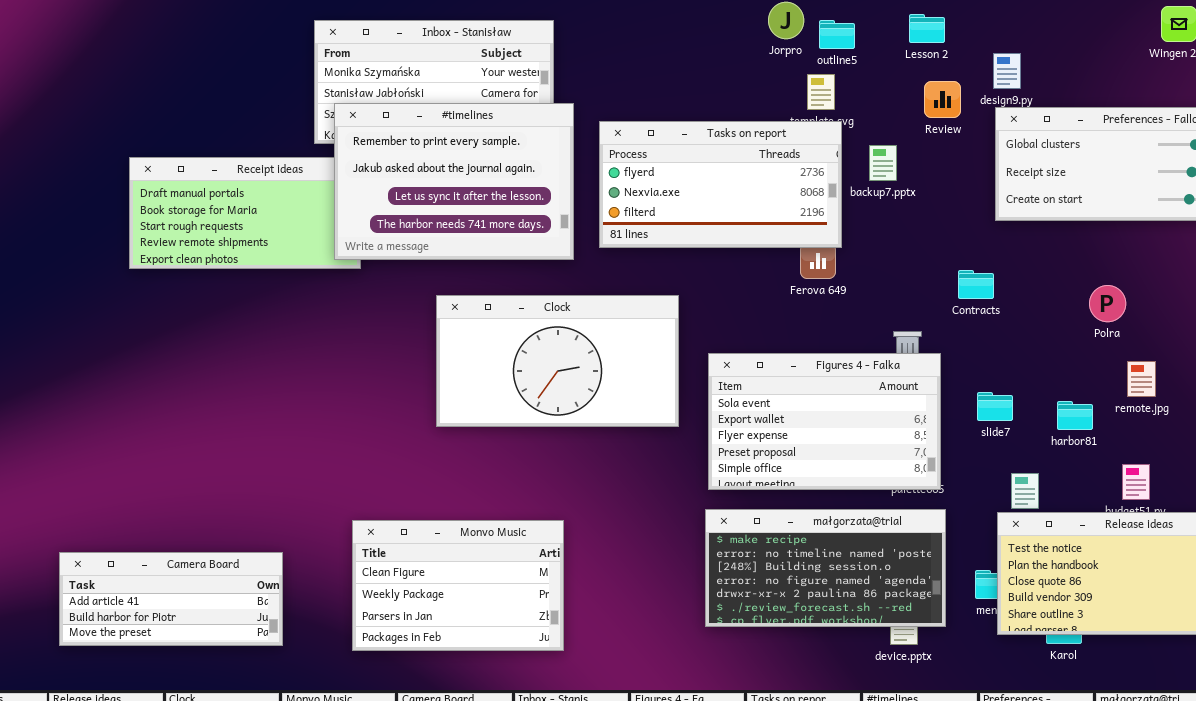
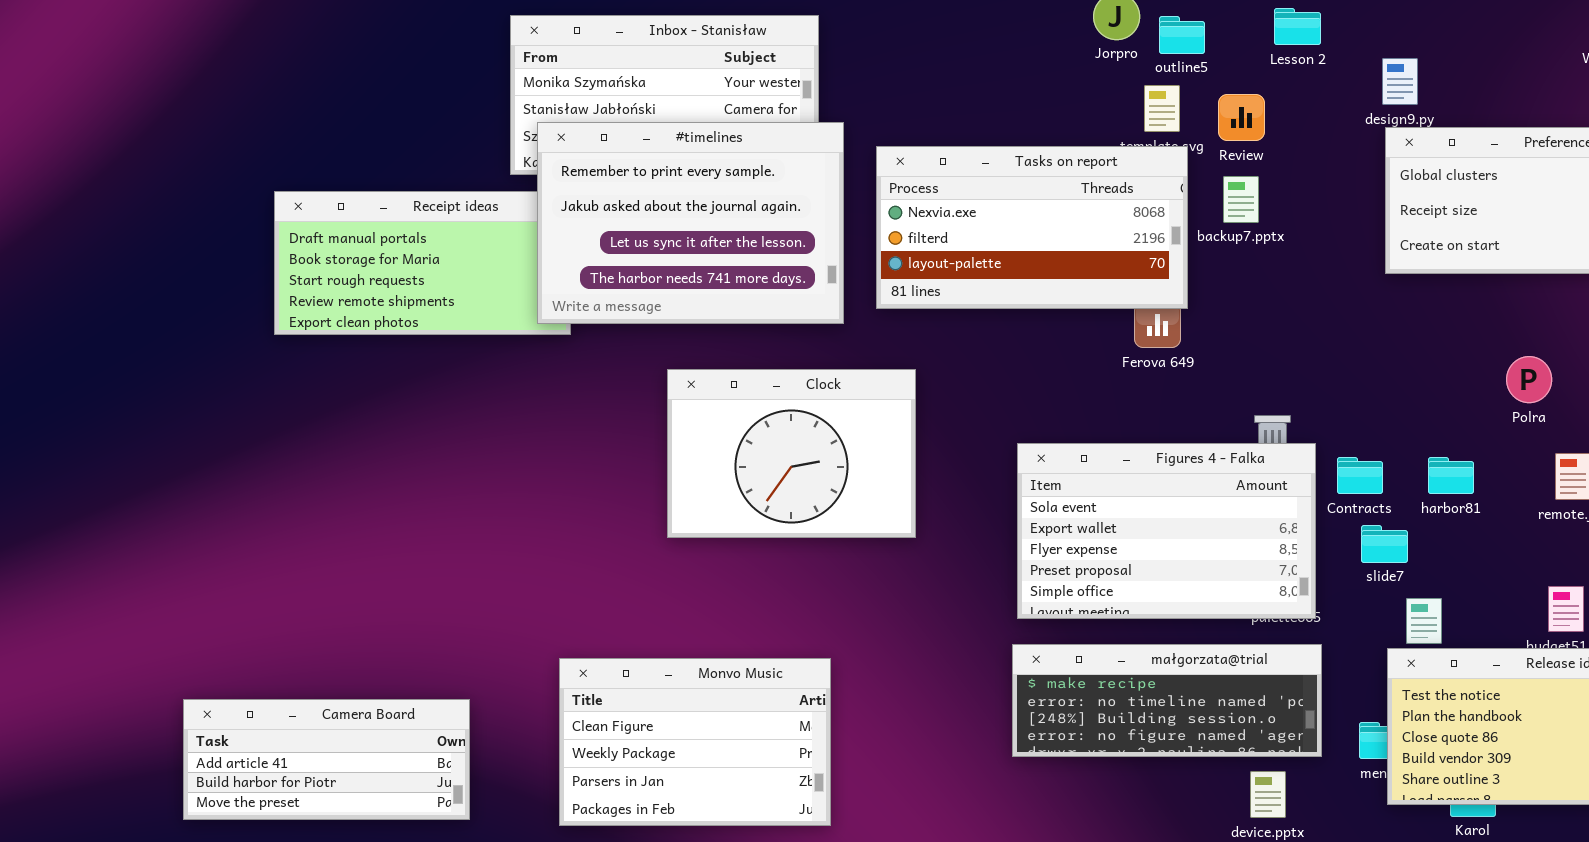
Review: [924,81,961,118] -> [1218,94,1265,141], moved
Tasks on report: [599,121,842,248] -> [876,146,1188,309], scrolled down 1 row
Contracts: [958,270,994,299] -> [1337,457,1383,494], moved
Clock: [436,295,679,427] -> [667,369,916,538], resized
slide7: [977,392,1013,421] -> [1361,525,1408,563], moved
harbor81: [1057,401,1093,430] -> [1428,457,1474,494], moved
małgorzata@trial: [705,509,946,627] -> [1012,644,1322,757], resized

